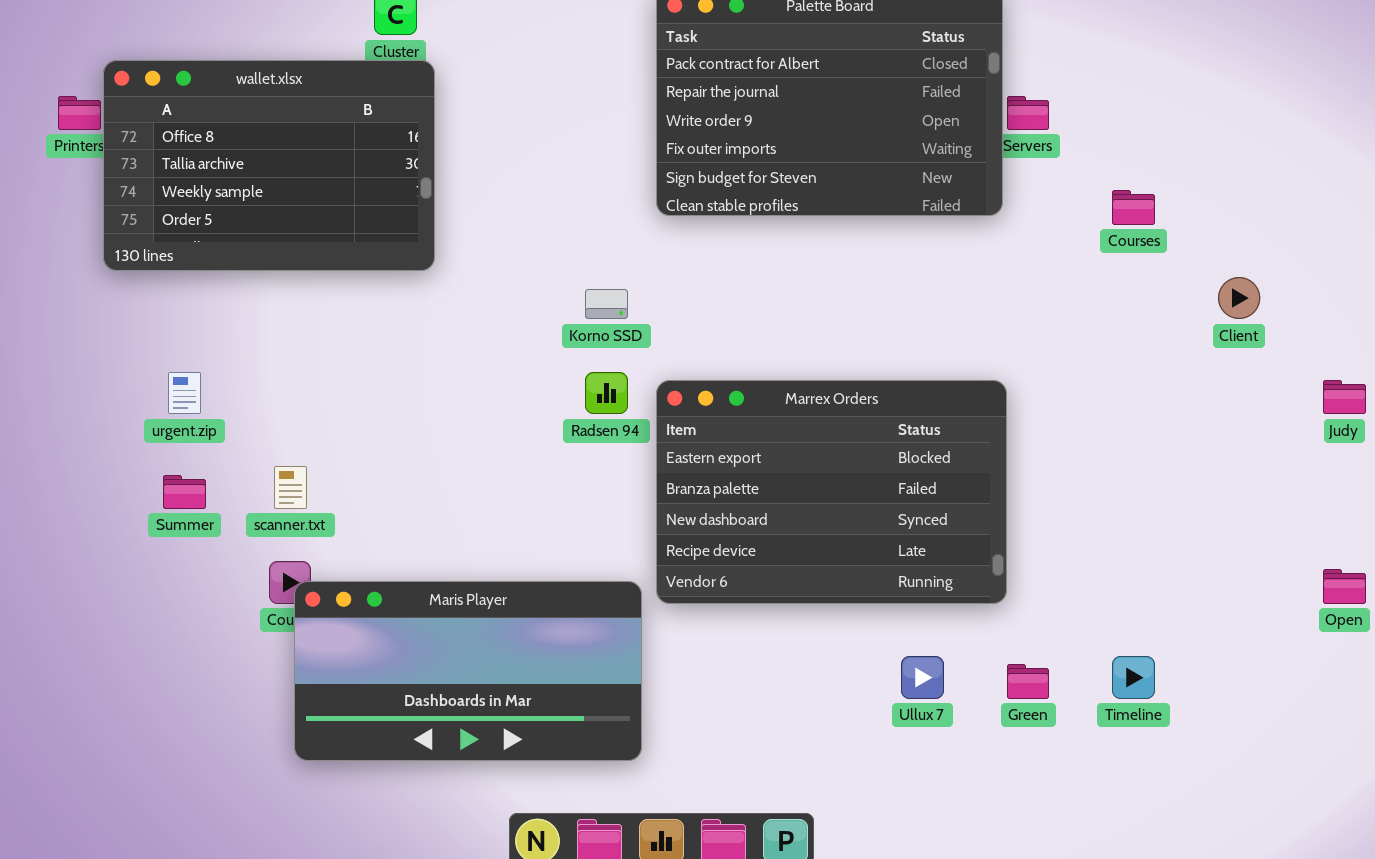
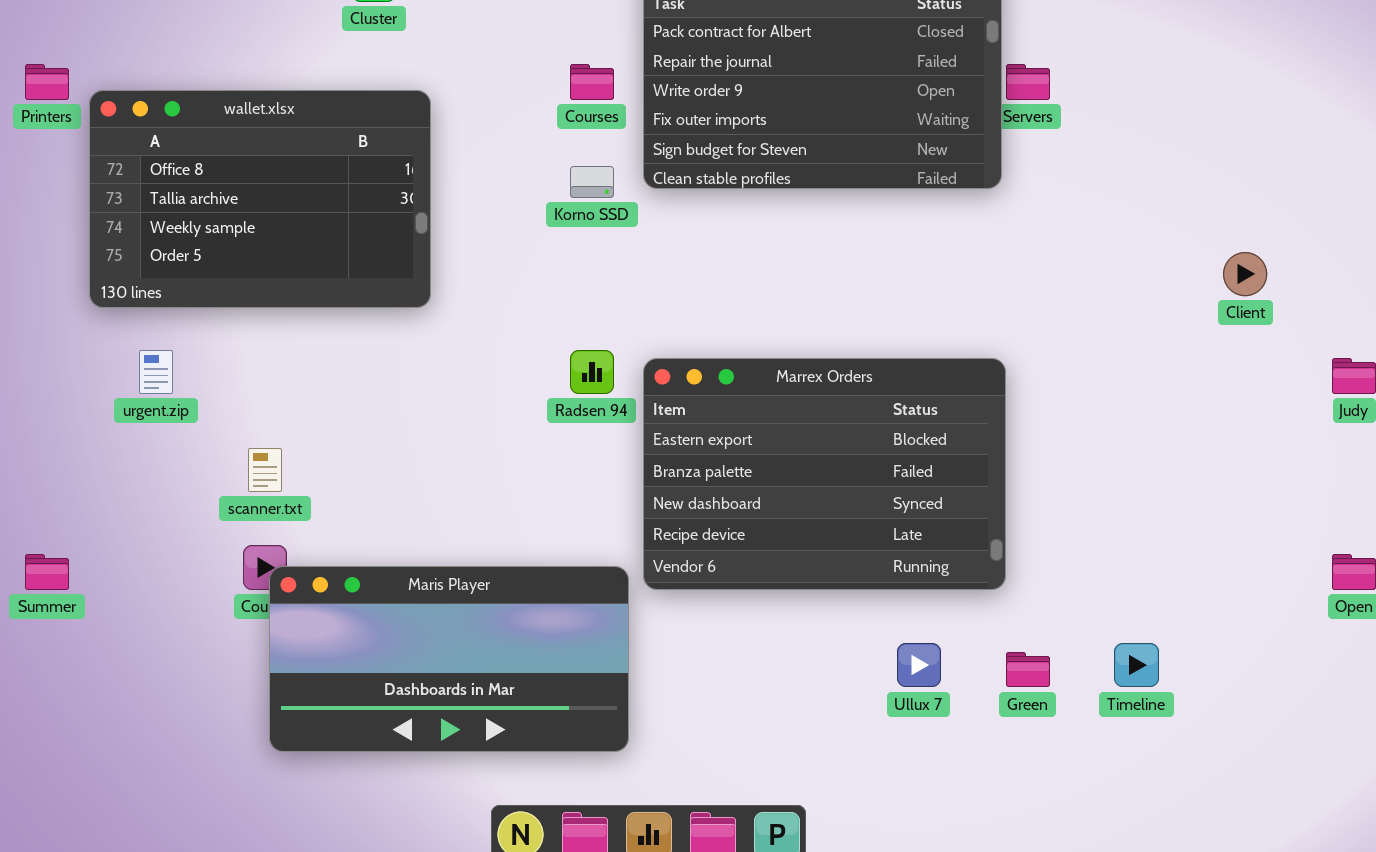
wallet.xlsx: [103,60,435,271] -> [89,90,431,308], moved
Courses: [1112,190,1155,225] -> [570,64,614,100], moved
Korno SSD: [585,289,628,319] -> [570,166,614,198], moved
Summer: [163,475,206,509] -> [25,554,69,590], moved

